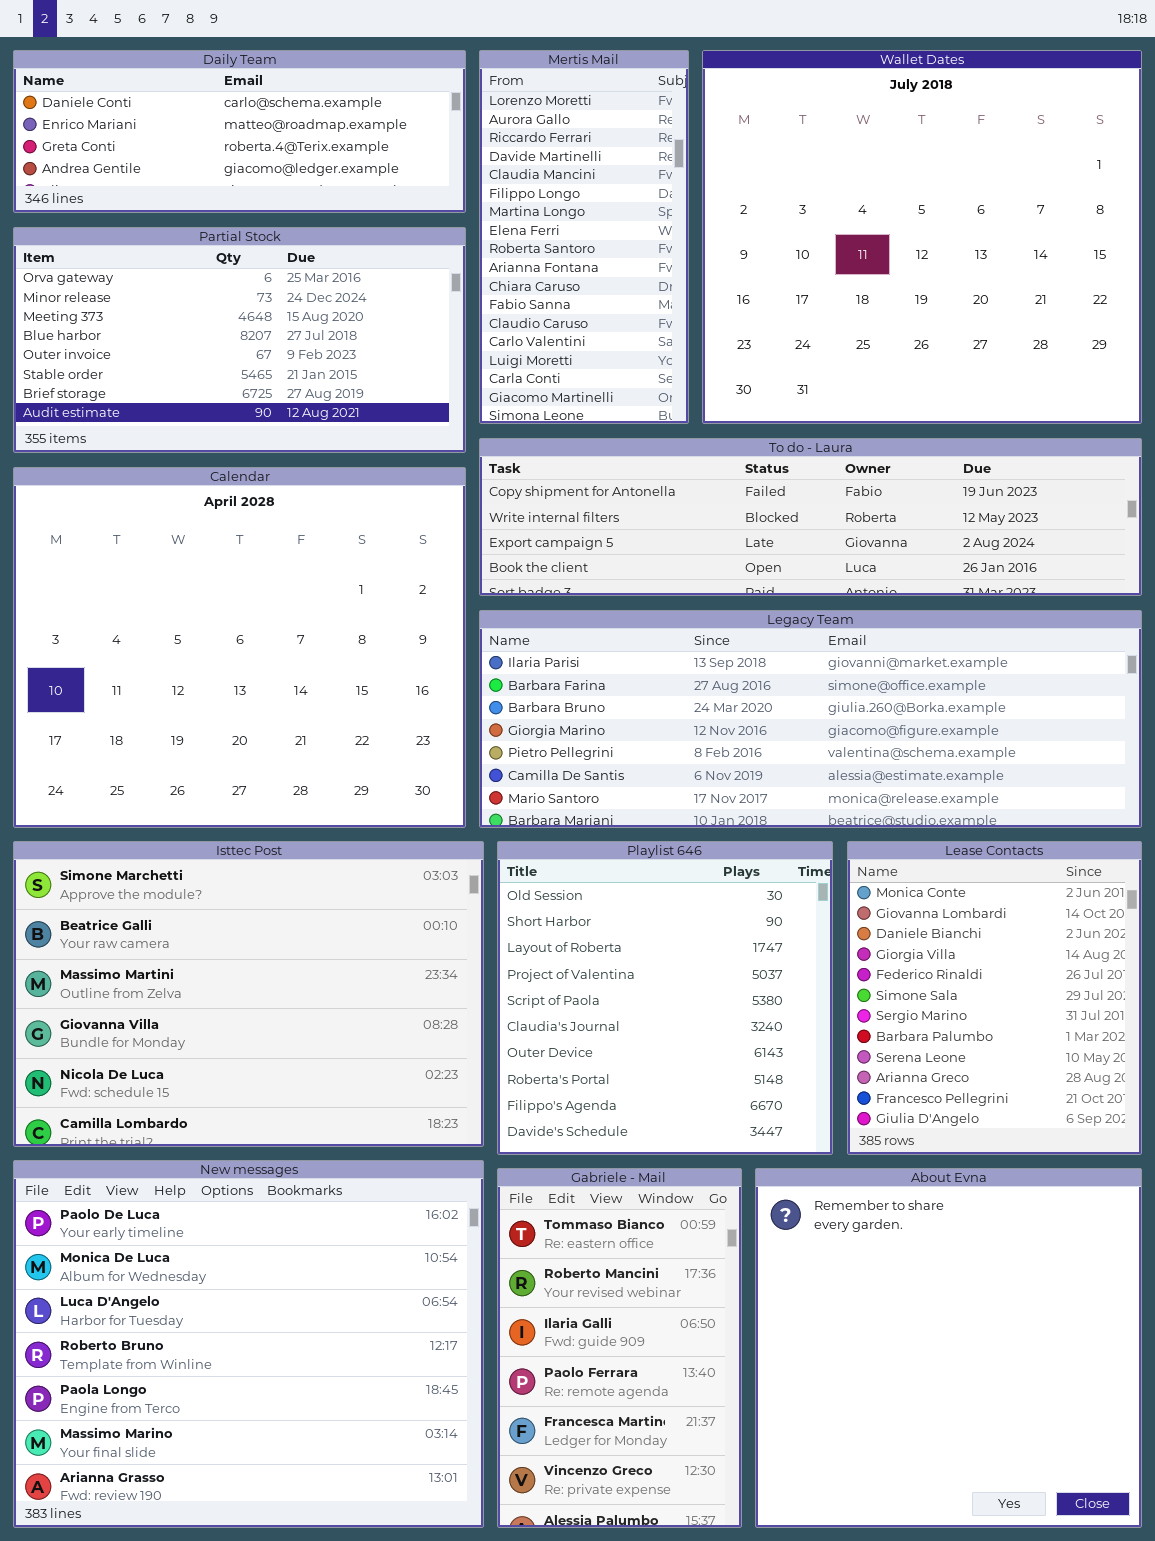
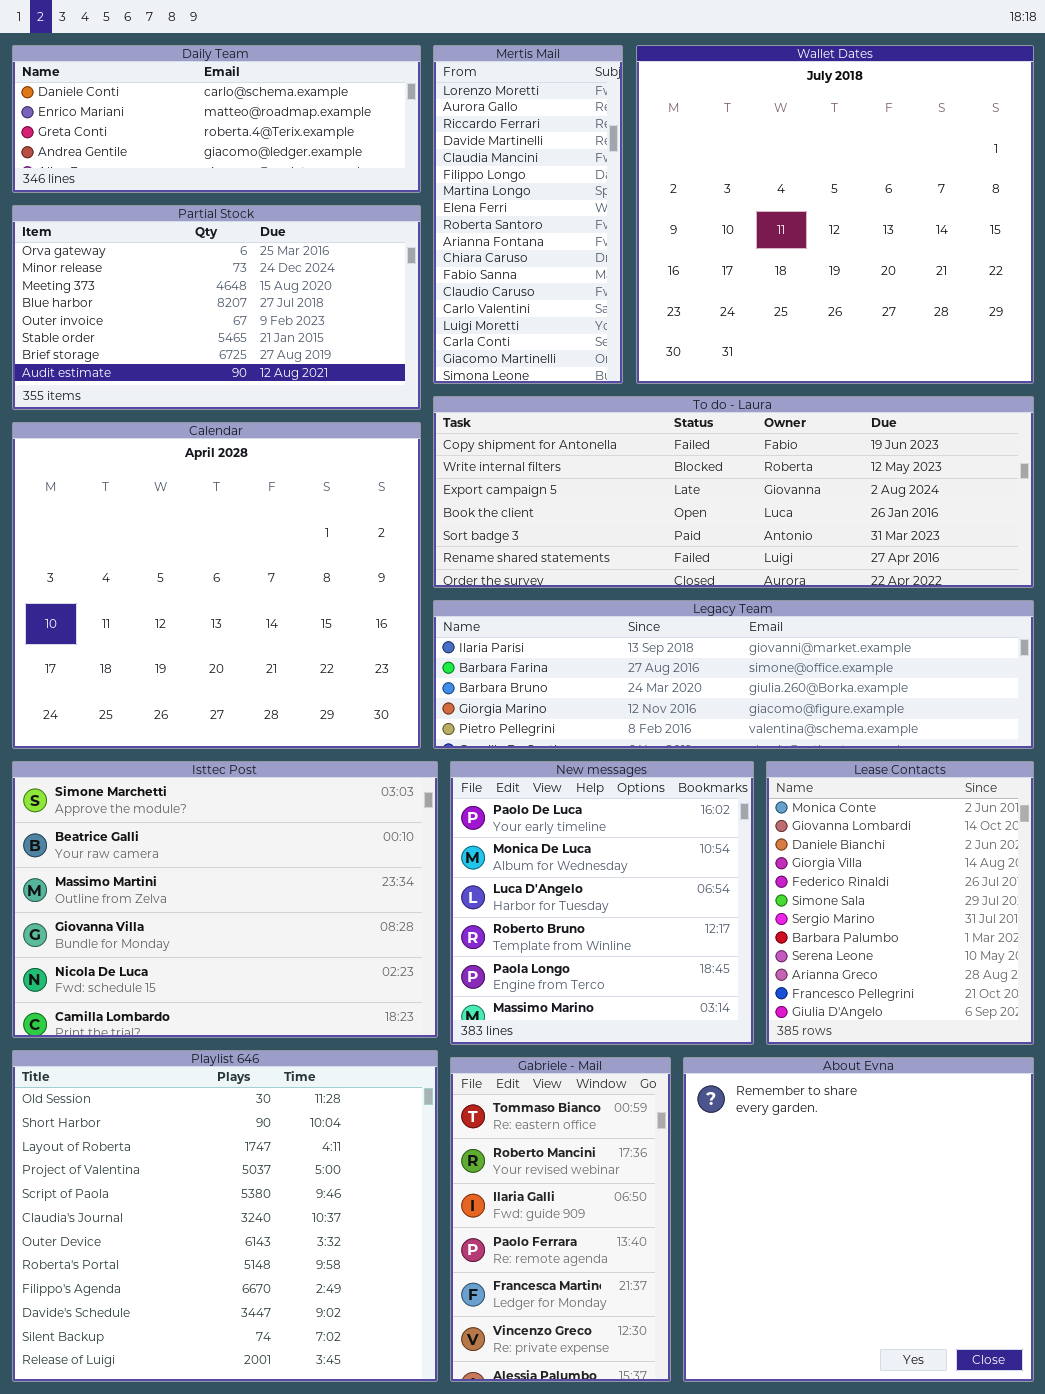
To do - Laura: [479,438,1142,596] -> [433,396,1034,588], resized
Legacy Team: [479,610,1142,828] -> [433,600,1034,749], resized
Playlist 646: [497,841,833,1155] -> [12,1050,438,1382], moved, resized
New messages: [13,1160,484,1528] -> [450,761,754,1045], moved, resized

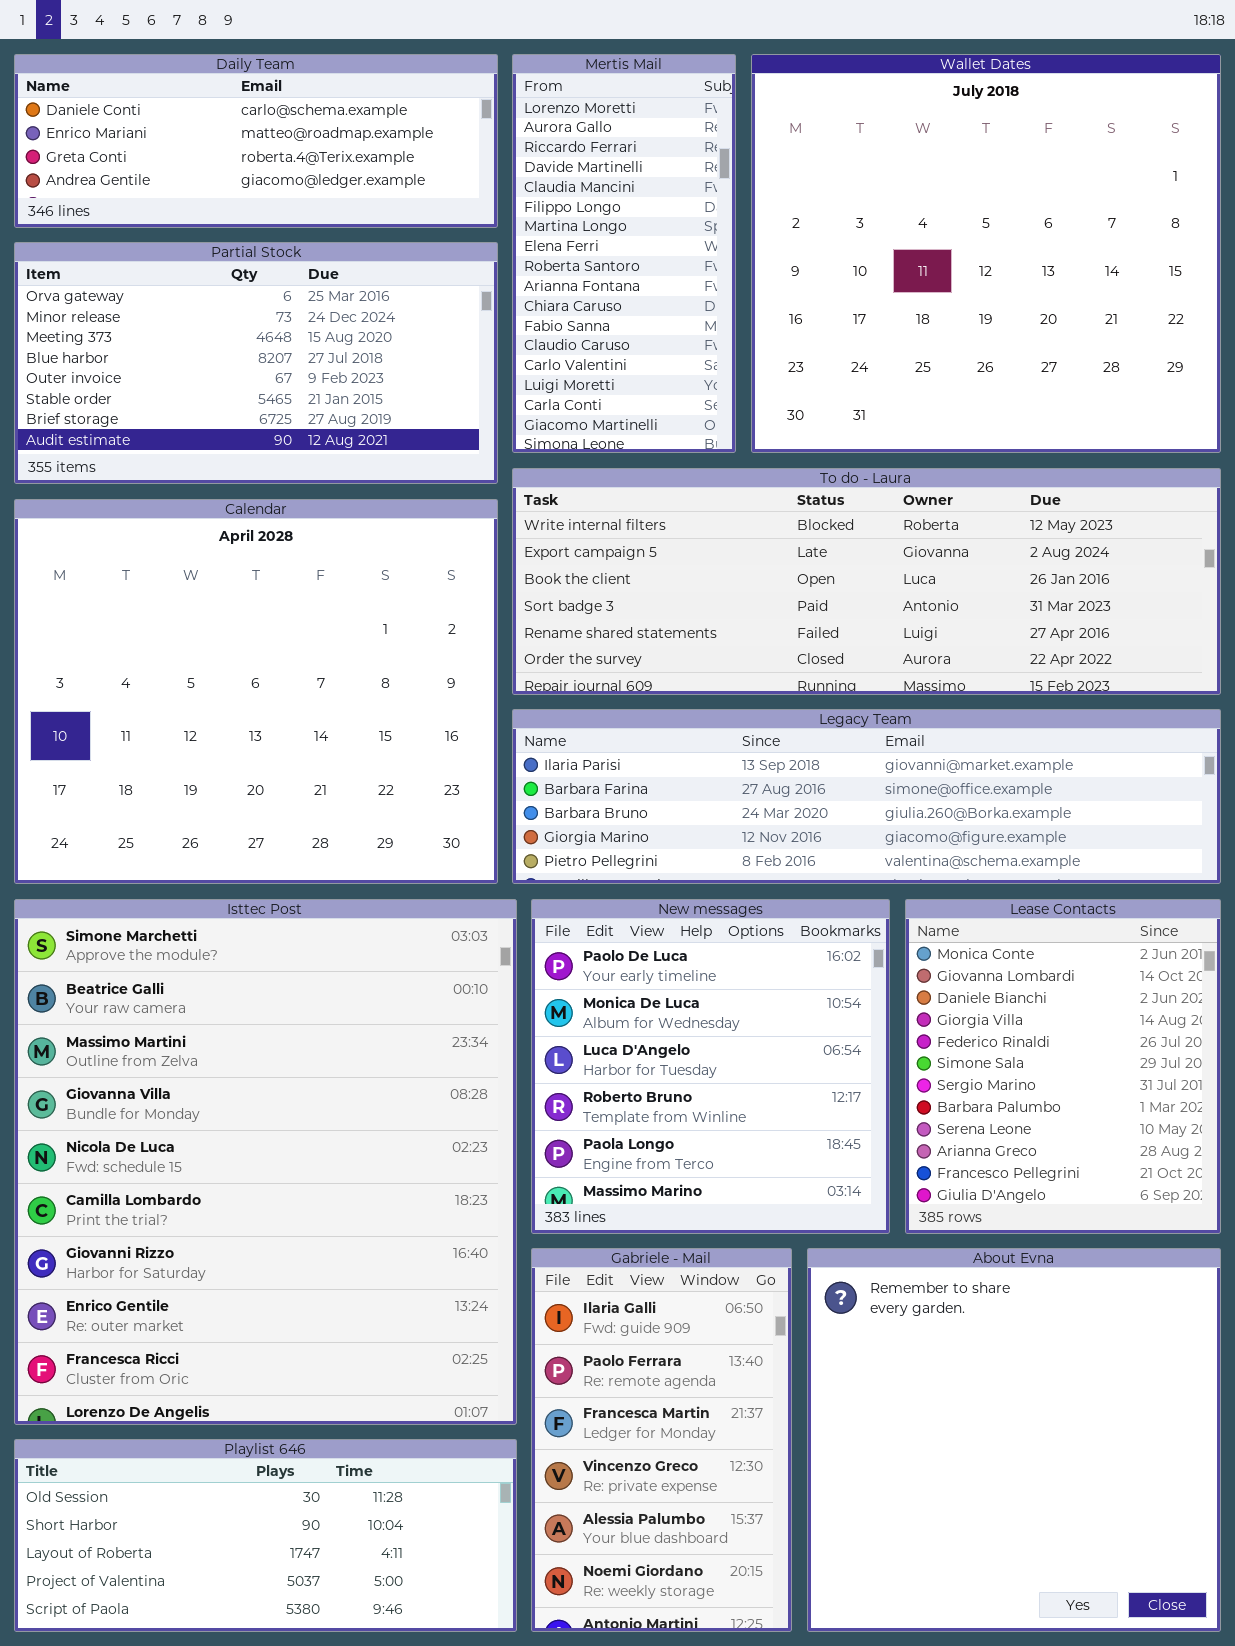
To do - Laura: [433,396,1034,588] -> [512,468,1221,695], scrolled down 1 row
Isttec Post: [12,761,438,1038] -> [14,899,517,1425], resized
Playlist 646: [12,1050,438,1382] -> [14,1439,517,1632], resized
Gabriele - Mail: [450,1057,671,1382] -> [531,1248,792,1632], scrolled down 2 rows

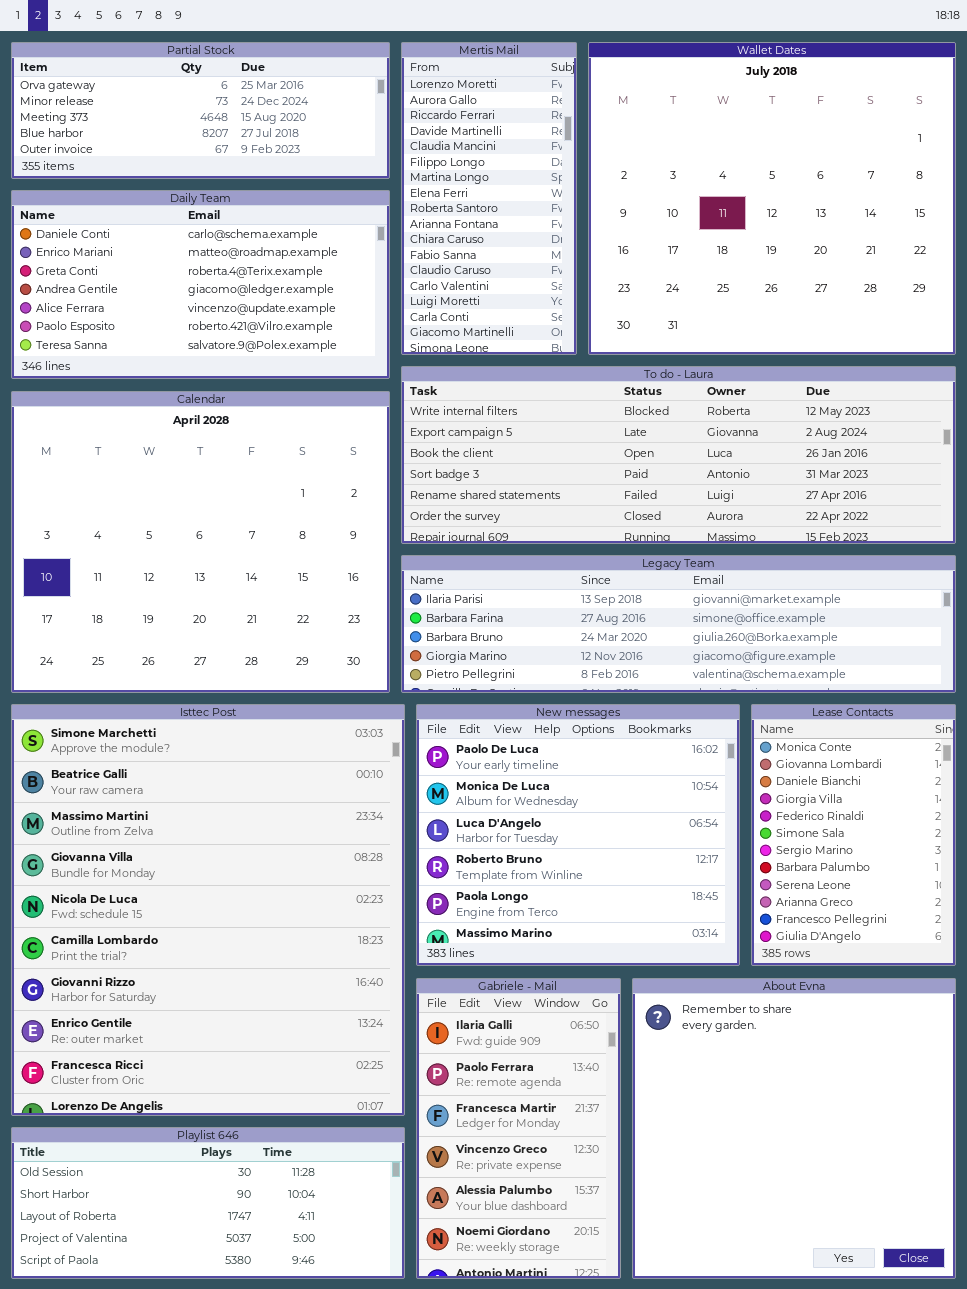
Daily Team: [14,54,498,228] -> [11,190,390,379], moved, resized
Partial Stock: [14,242,498,484] -> [11,42,390,179], moved, resized
New messages: [531,899,890,1234] -> [416,704,740,966], resized
Lease Contacts: [905,899,1221,1234] -> [751,704,956,966], resized

